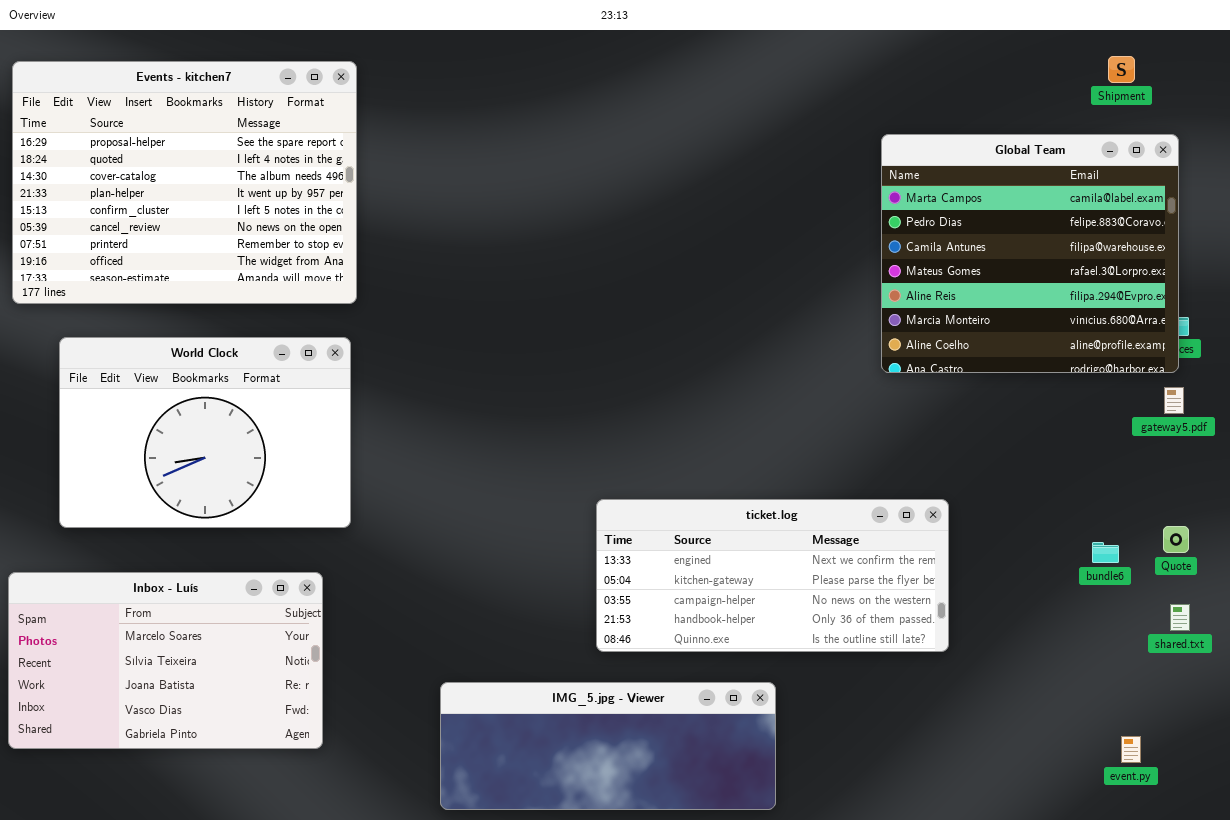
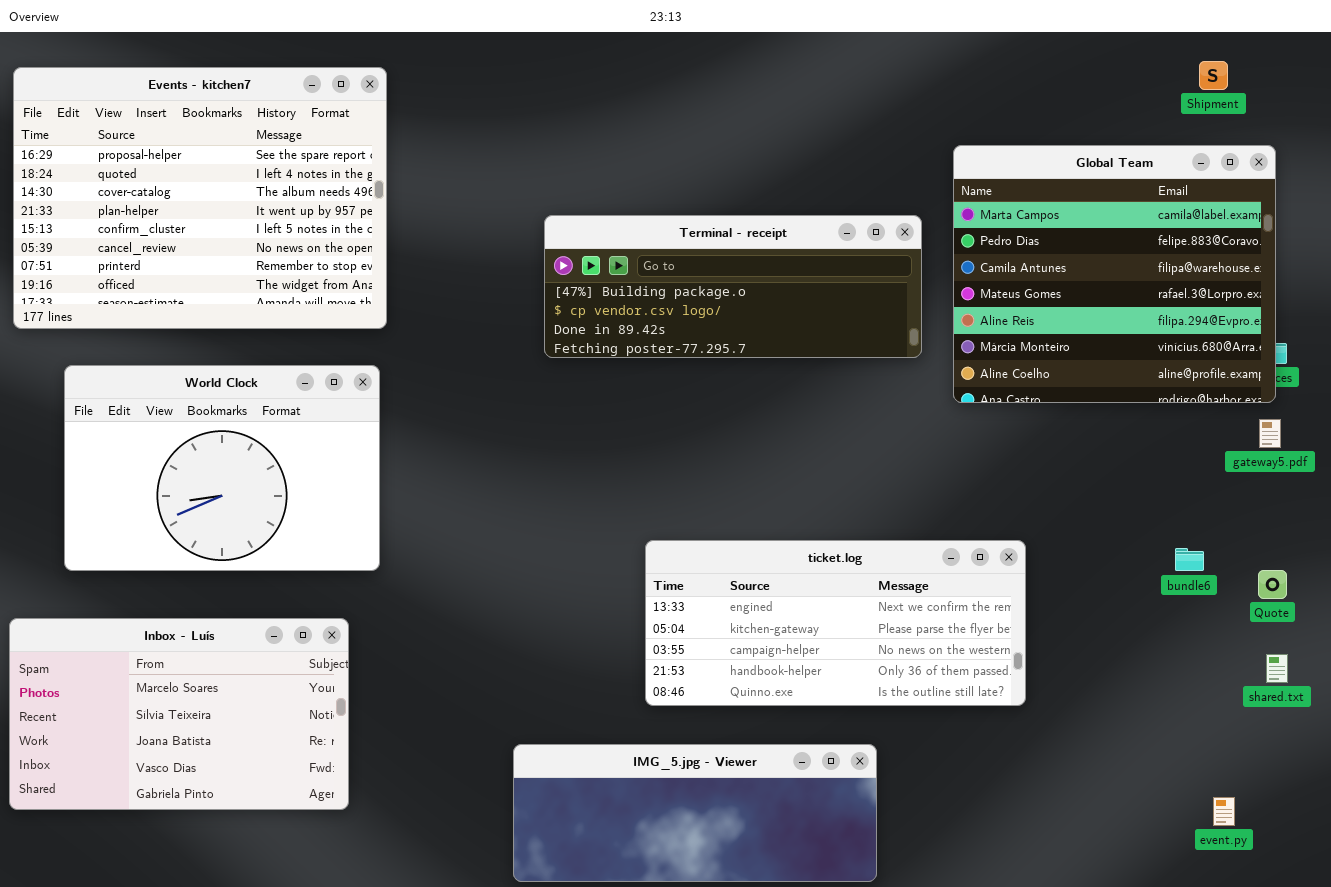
Terminal - receipt: none -> [544,215,922,358], opened
bundle6: [1092,542,1119,563] -> [1175,548,1204,571], moved
IMG_5.jpg - Viewer: [440,682,776,810] -> [513,744,877,882], moved

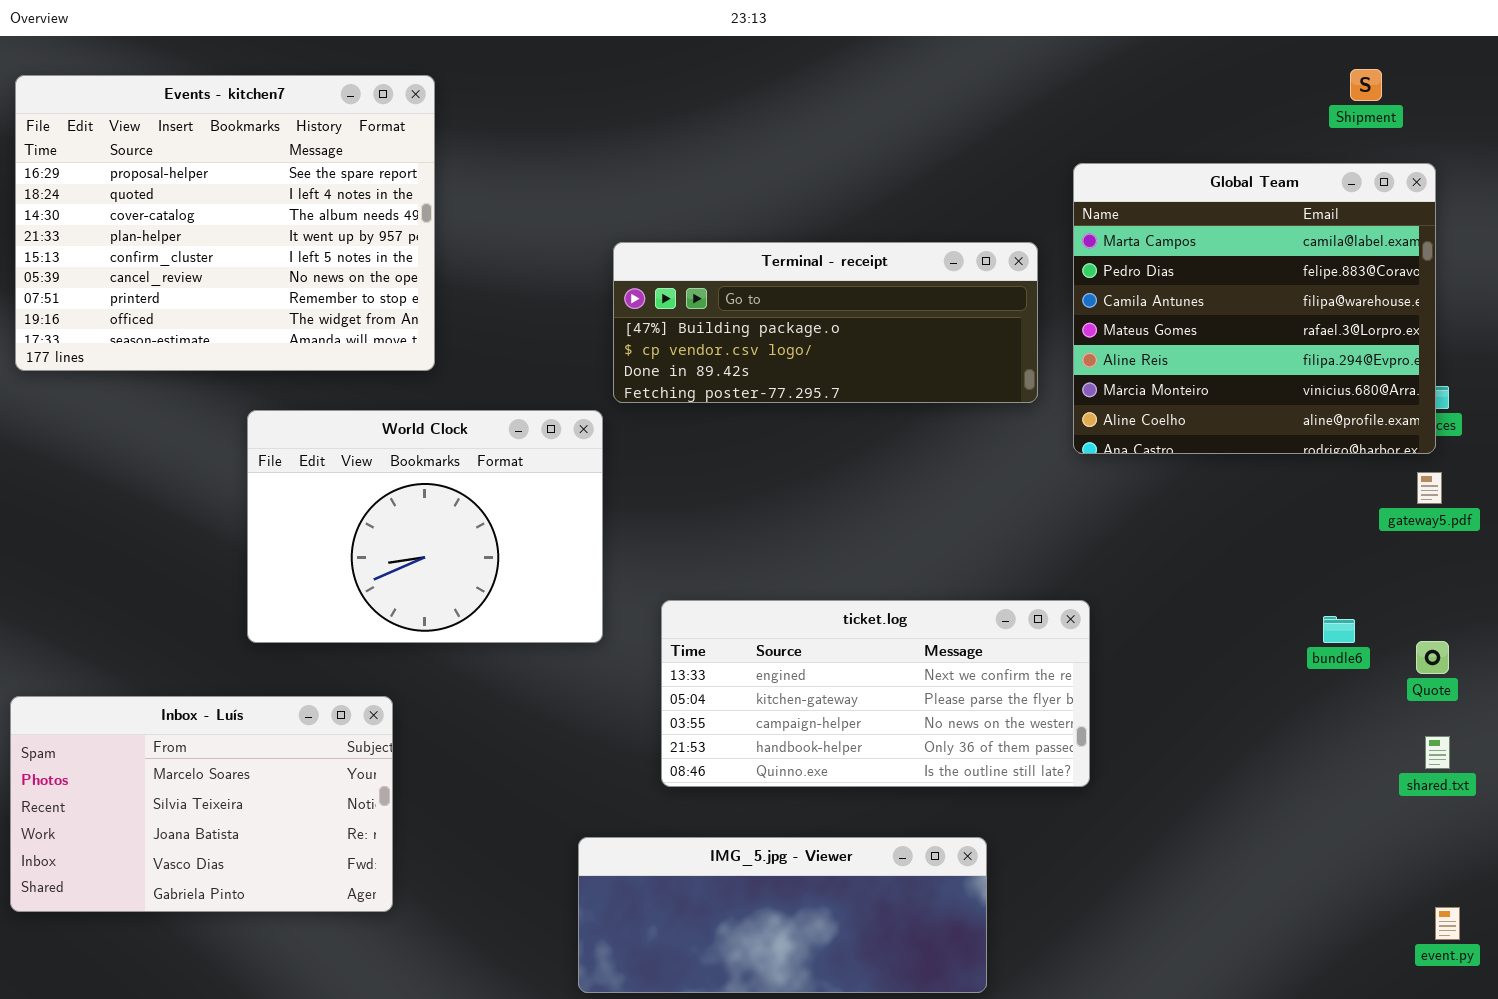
World Clock: [64,365,380,571] -> [247,410,603,643], moved
ticket.log: [645,540,1026,706] -> [661,600,1090,787], moved
event.py: [1213,797,1235,826] -> [1435,907,1460,940], moved

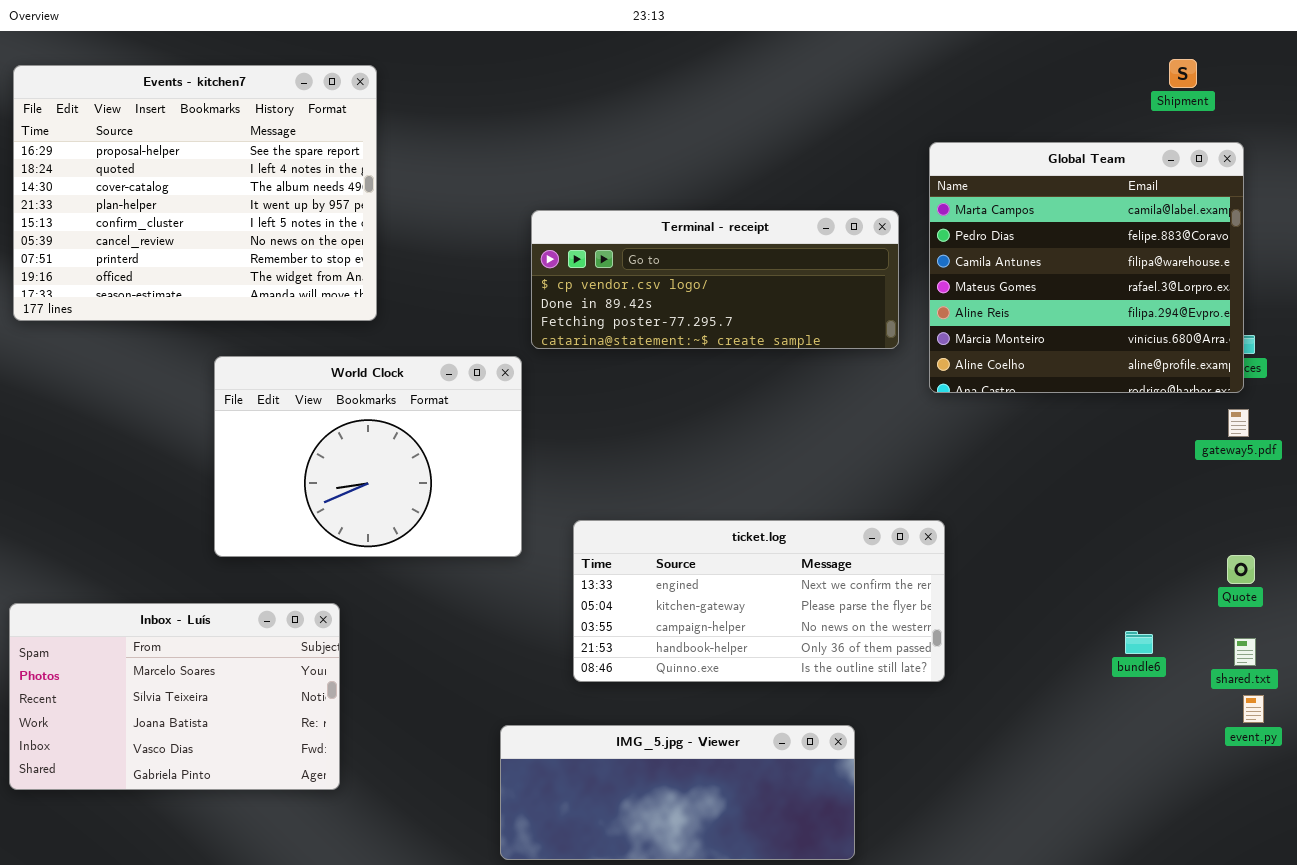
Terminal - receipt: [613,242,1038,403] -> [531,210,899,349], scrolled down 1 row
bundle6: [1323,616,1355,643] -> [1125,631,1153,654], moved
event.py: [1435,907,1460,940] -> [1243,695,1264,723], moved

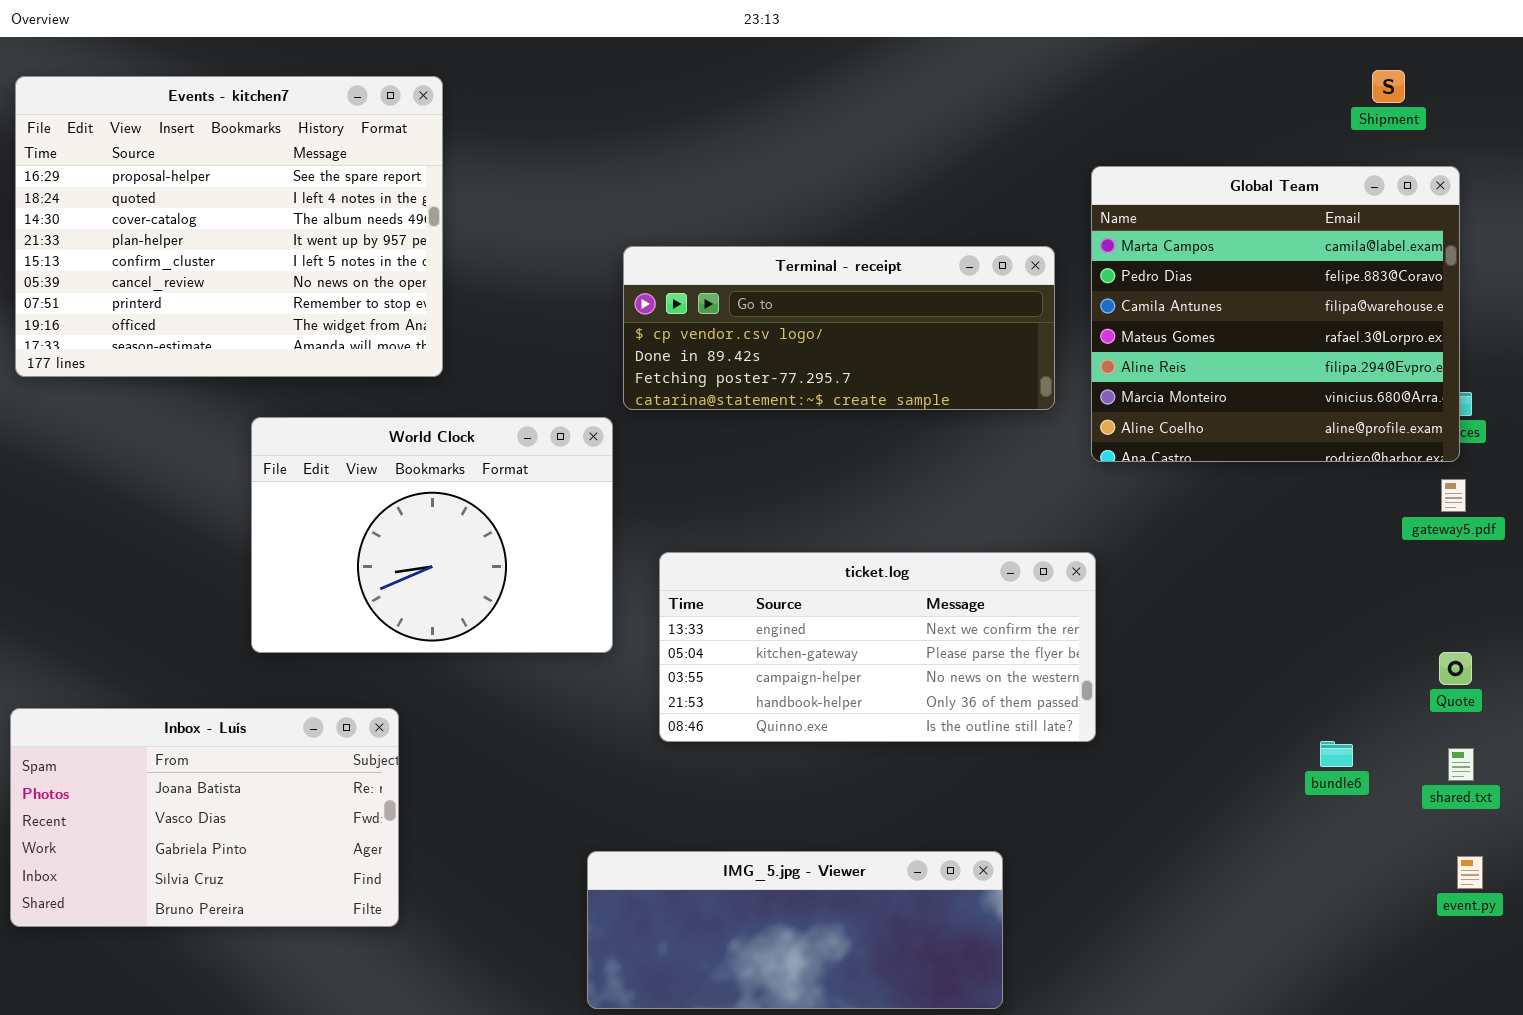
ticket.log: [573,520,945,682] -> [659,552,1096,742], moved
Inbox - Luís: [9,603,340,790] -> [10,708,399,927], scrolled down 2 rows
event.py: [1243,695,1264,723] -> [1457,856,1483,889], moved

